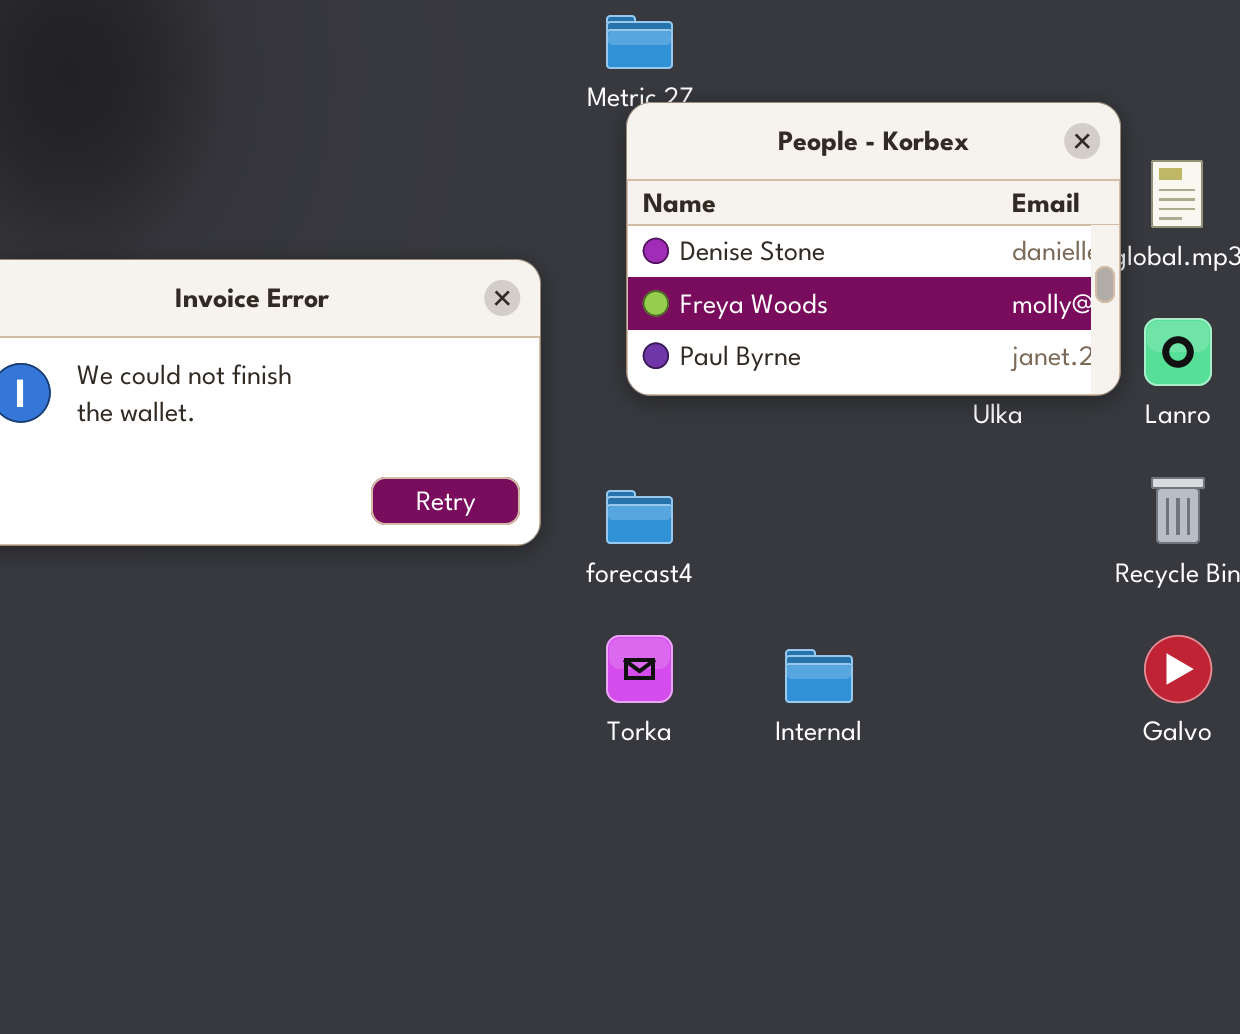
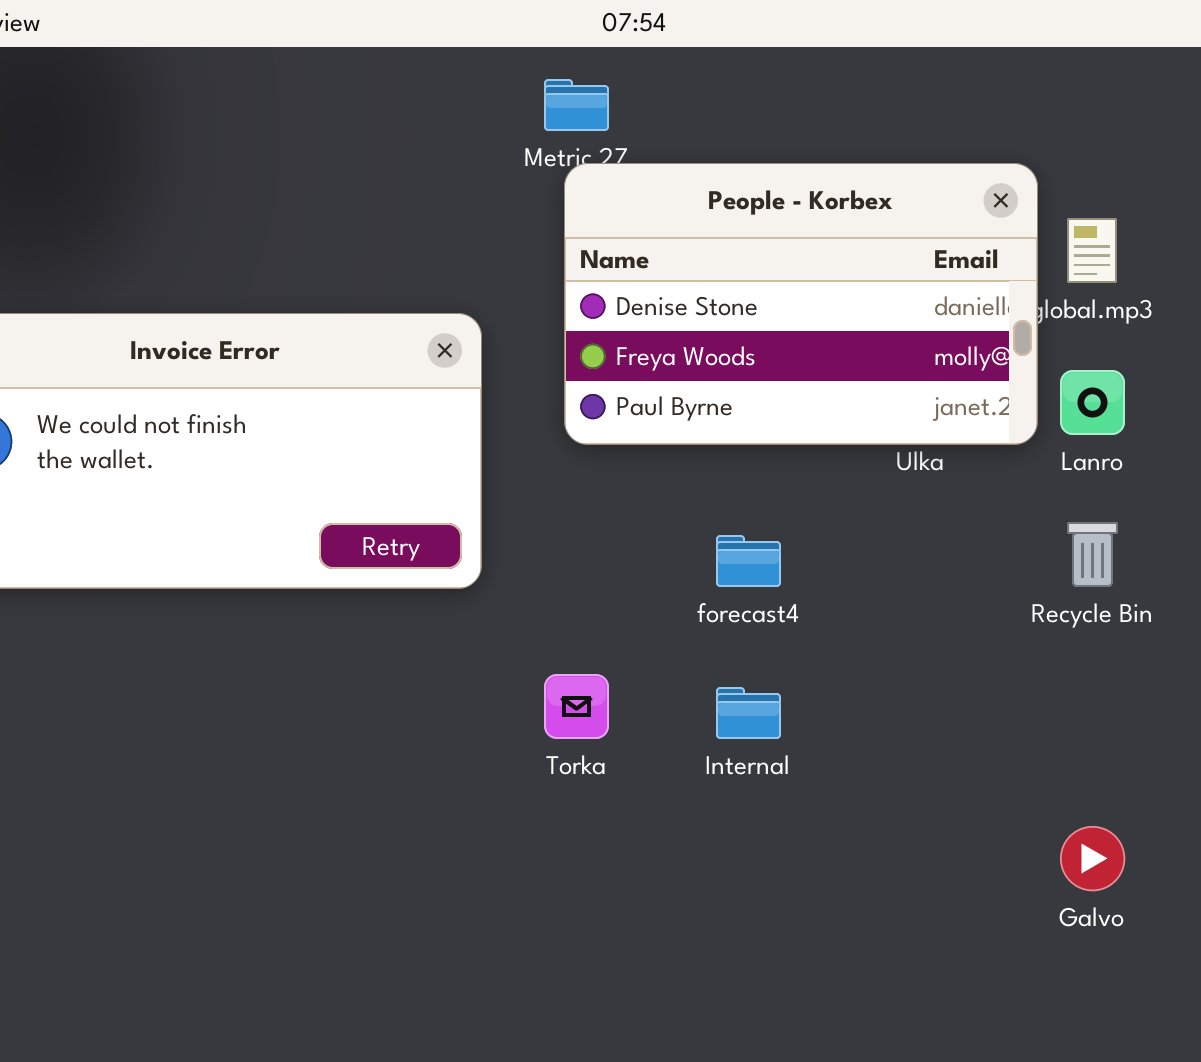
forecast4: [606,490,673,544] -> [716,535,781,587], moved
Galvo: [1144,635,1212,703] -> [1060,826,1125,891], moved

